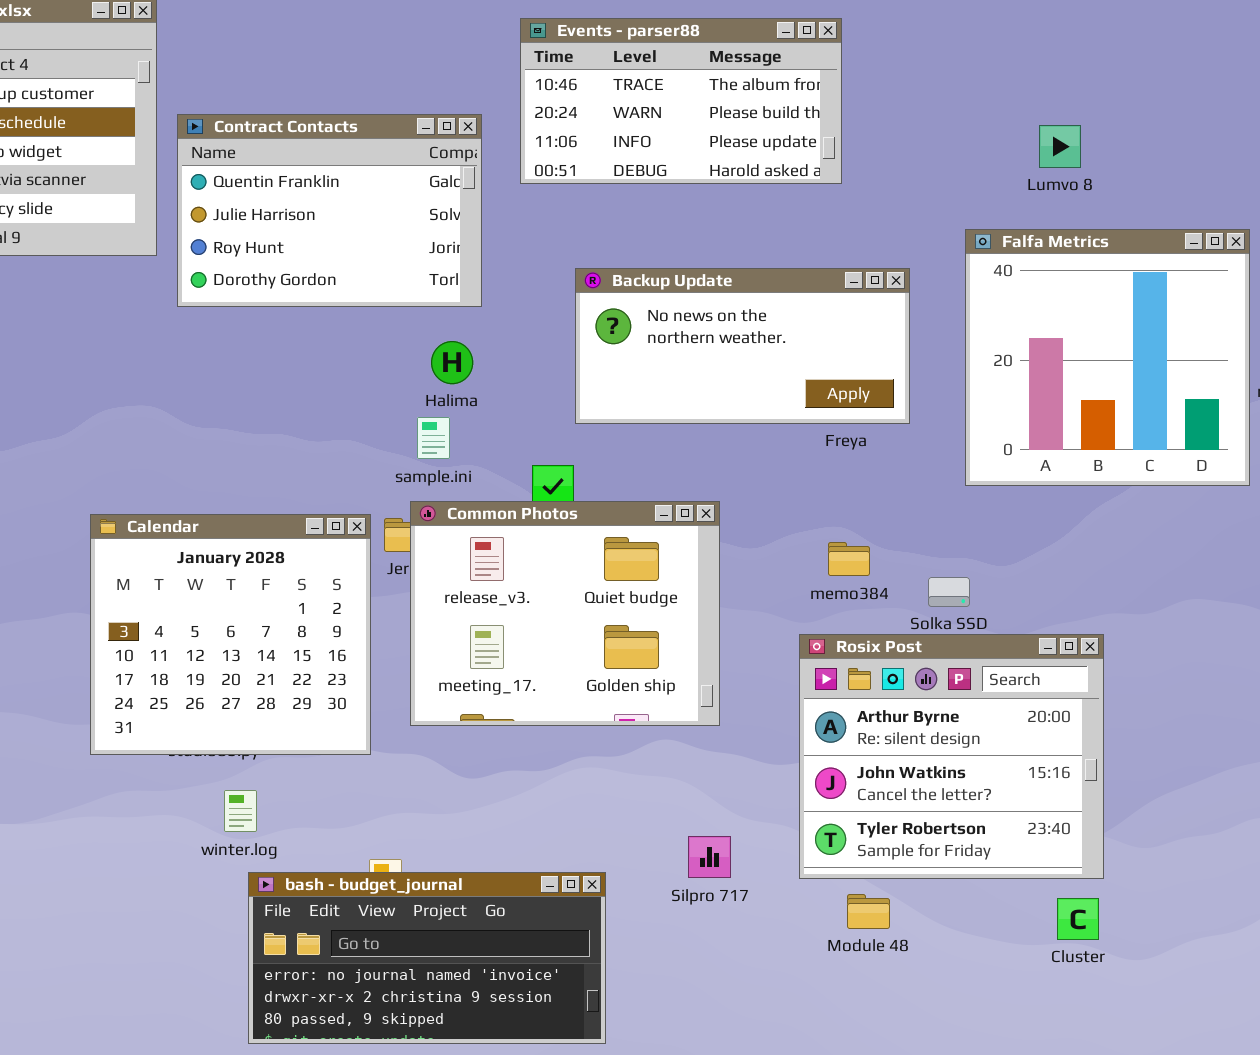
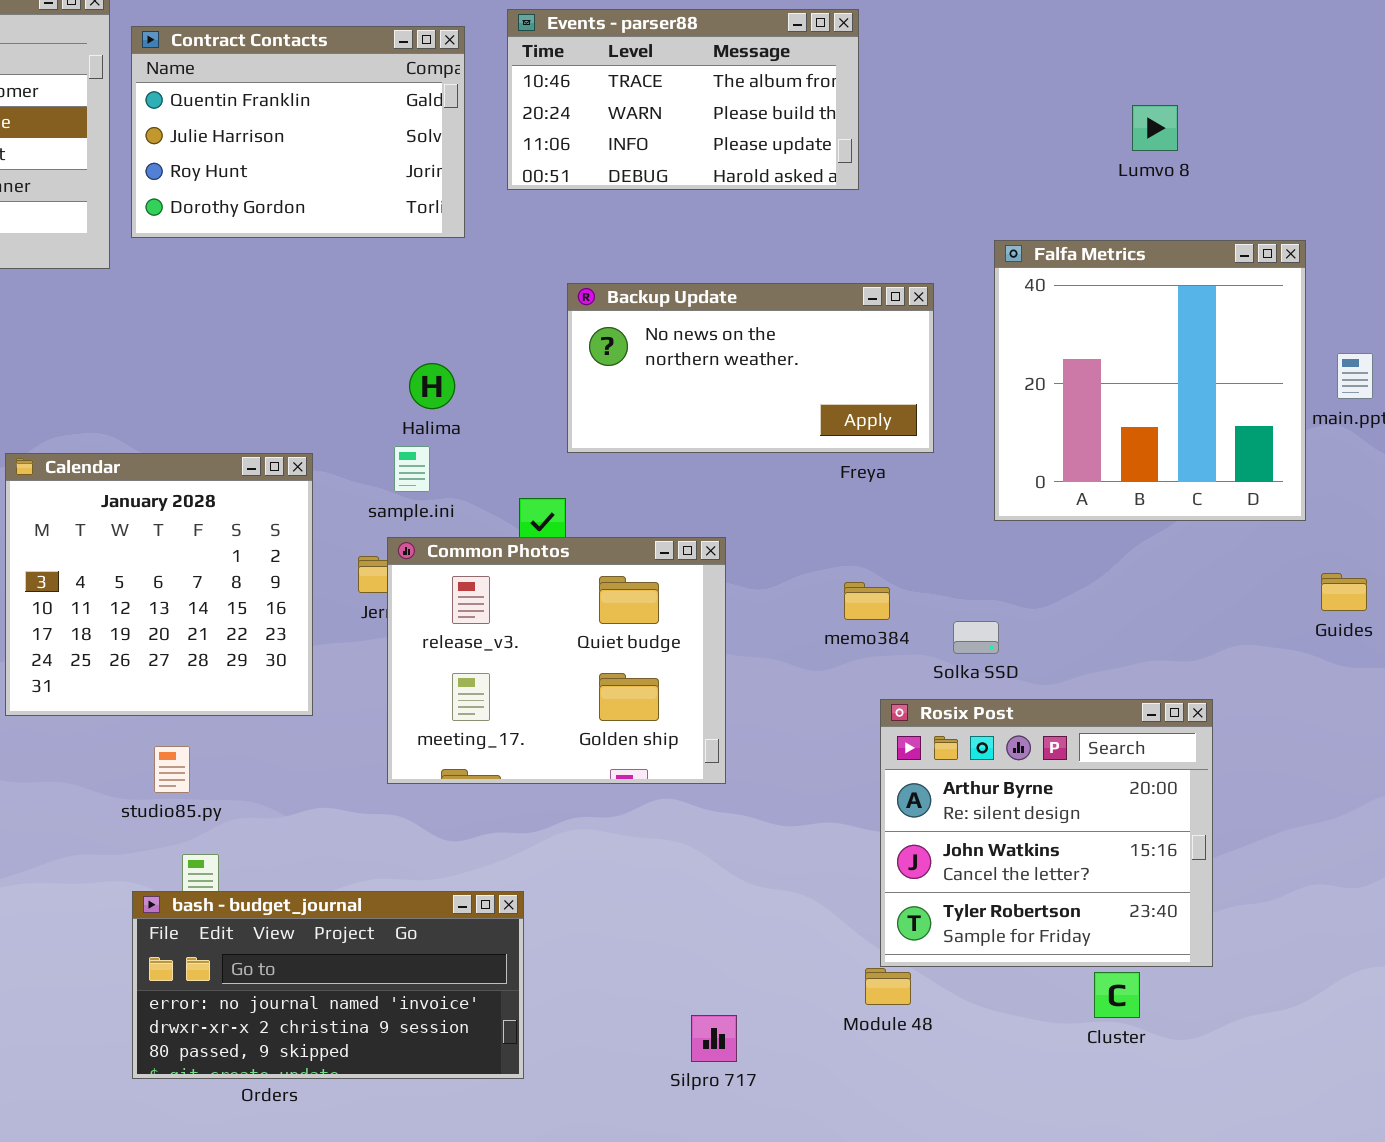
Contract Contacts: [177,114,482,307] -> [131,26,465,238], moved
Lumvo 8: [1039,125,1081,168] -> [1132,105,1178,151], moved
Calendar: [90,514,371,755] -> [5,453,313,716], moved
Rosix Post: [799,634,1104,879] -> [880,699,1213,967], moved
Silpro 717: [688,836,731,878] -> [691,1015,737,1062], moved
bash - budget_journal: [248,872,606,1044] -> [132,891,524,1079], moved

